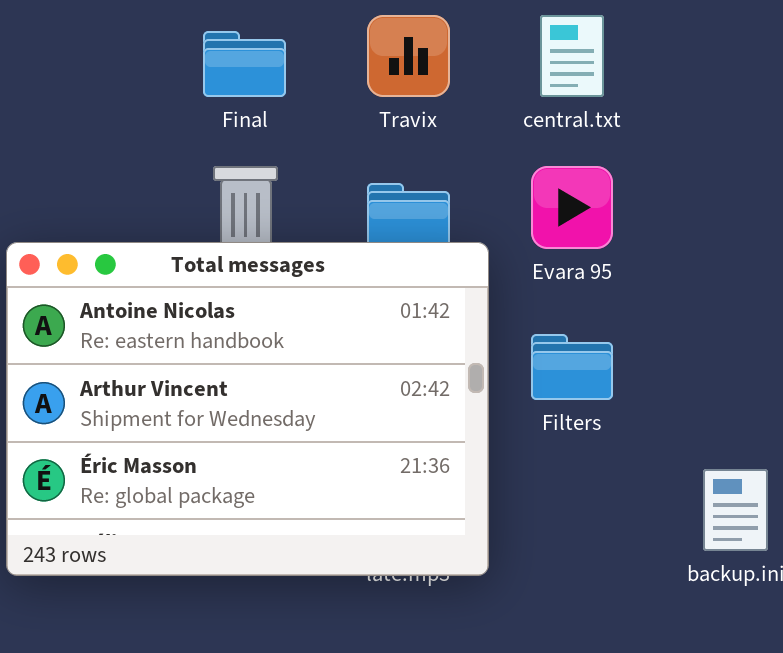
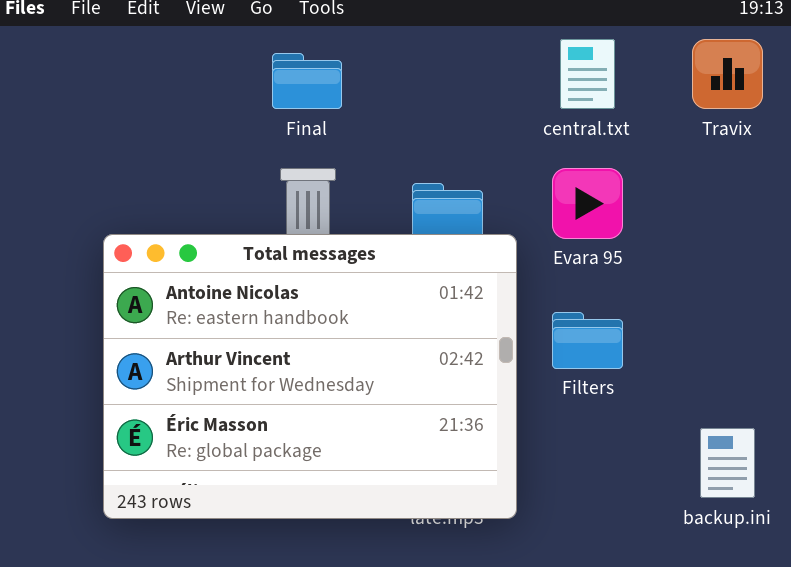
Travix: [367,15,450,97] -> [692,39,763,109], moved

